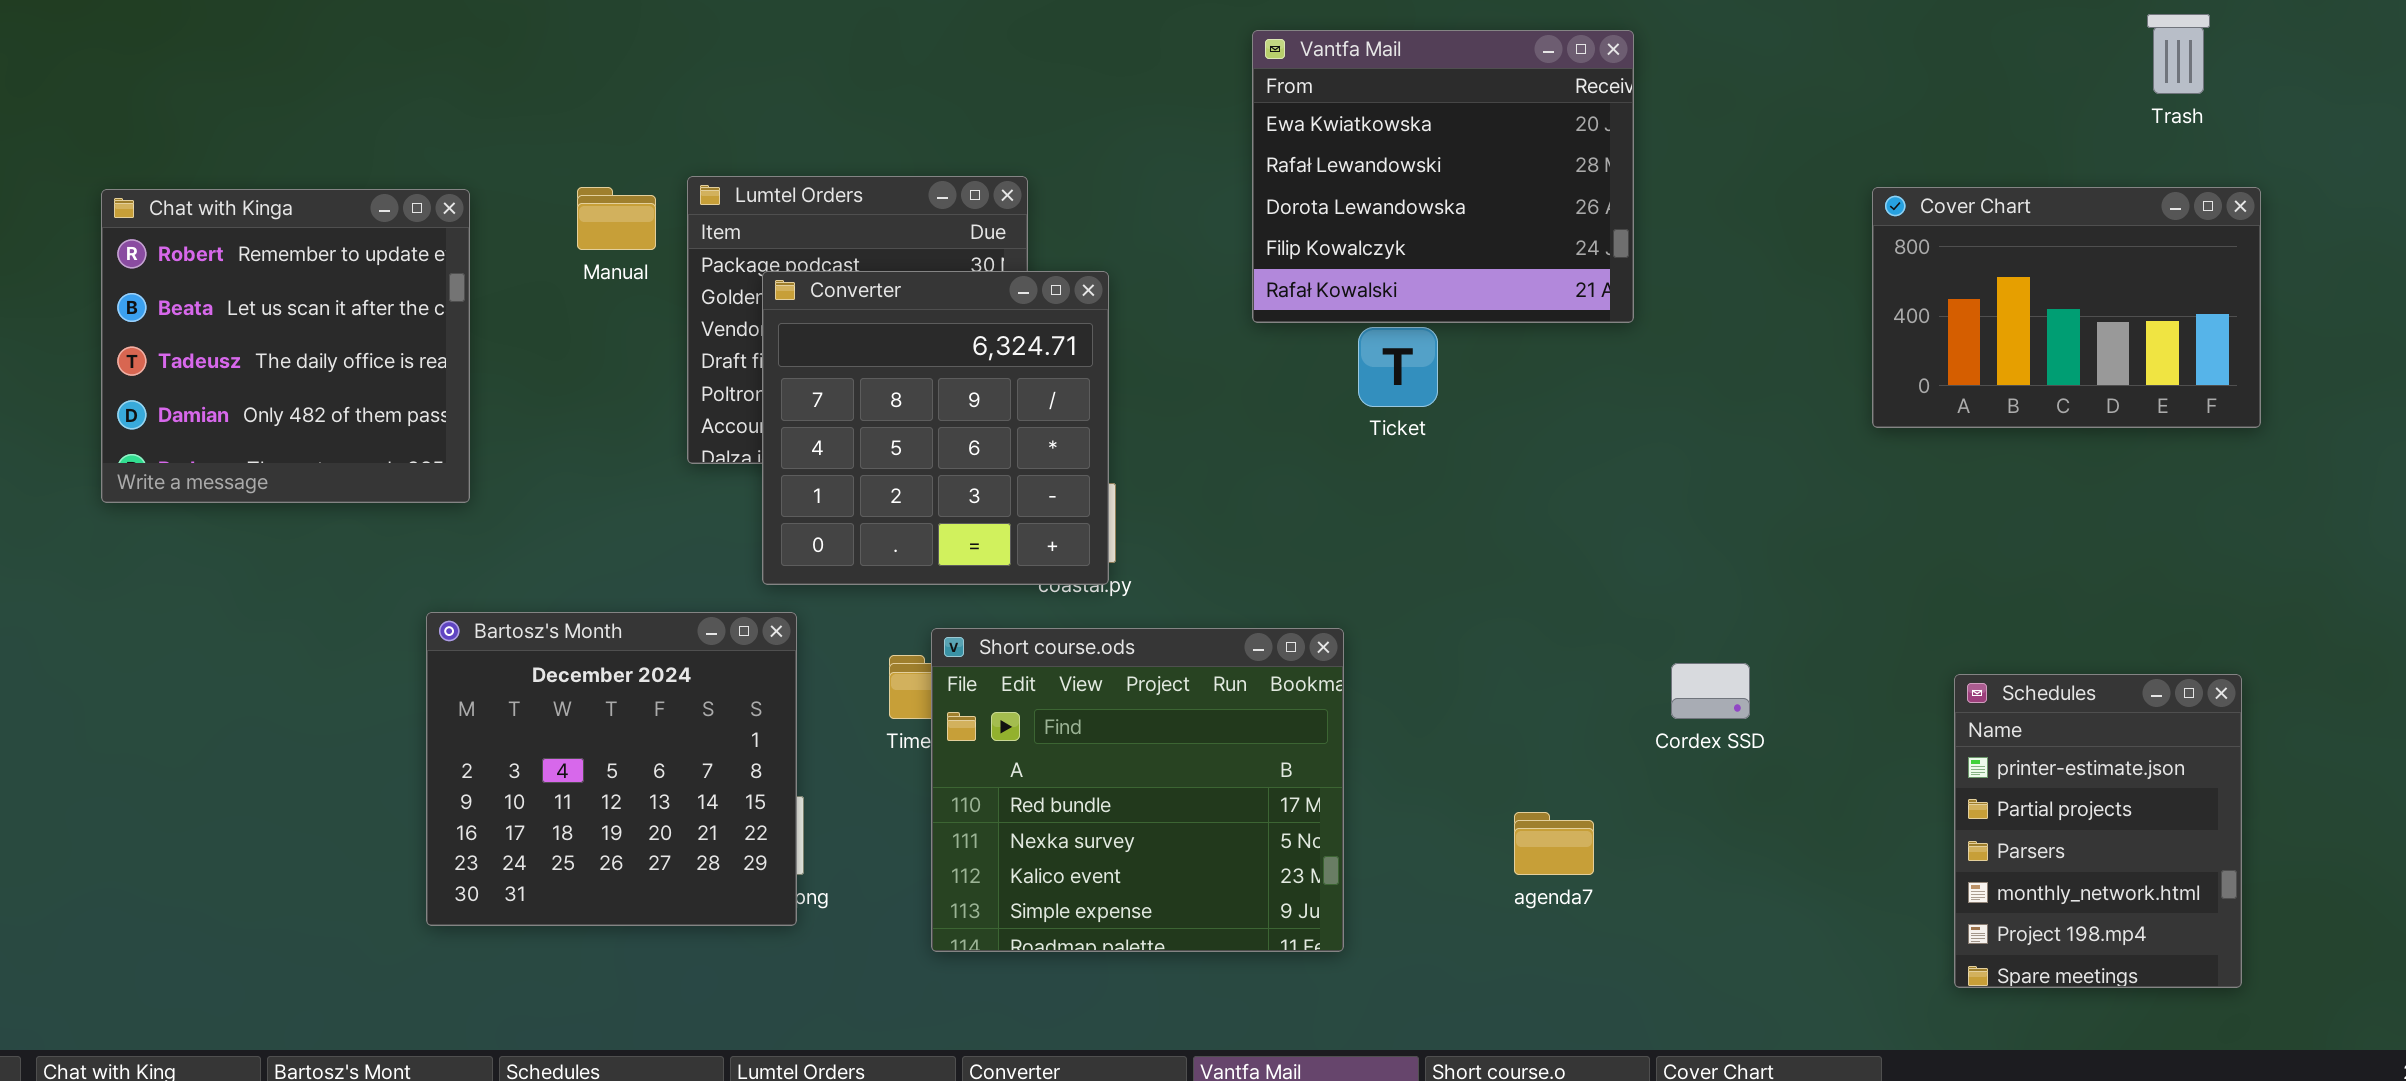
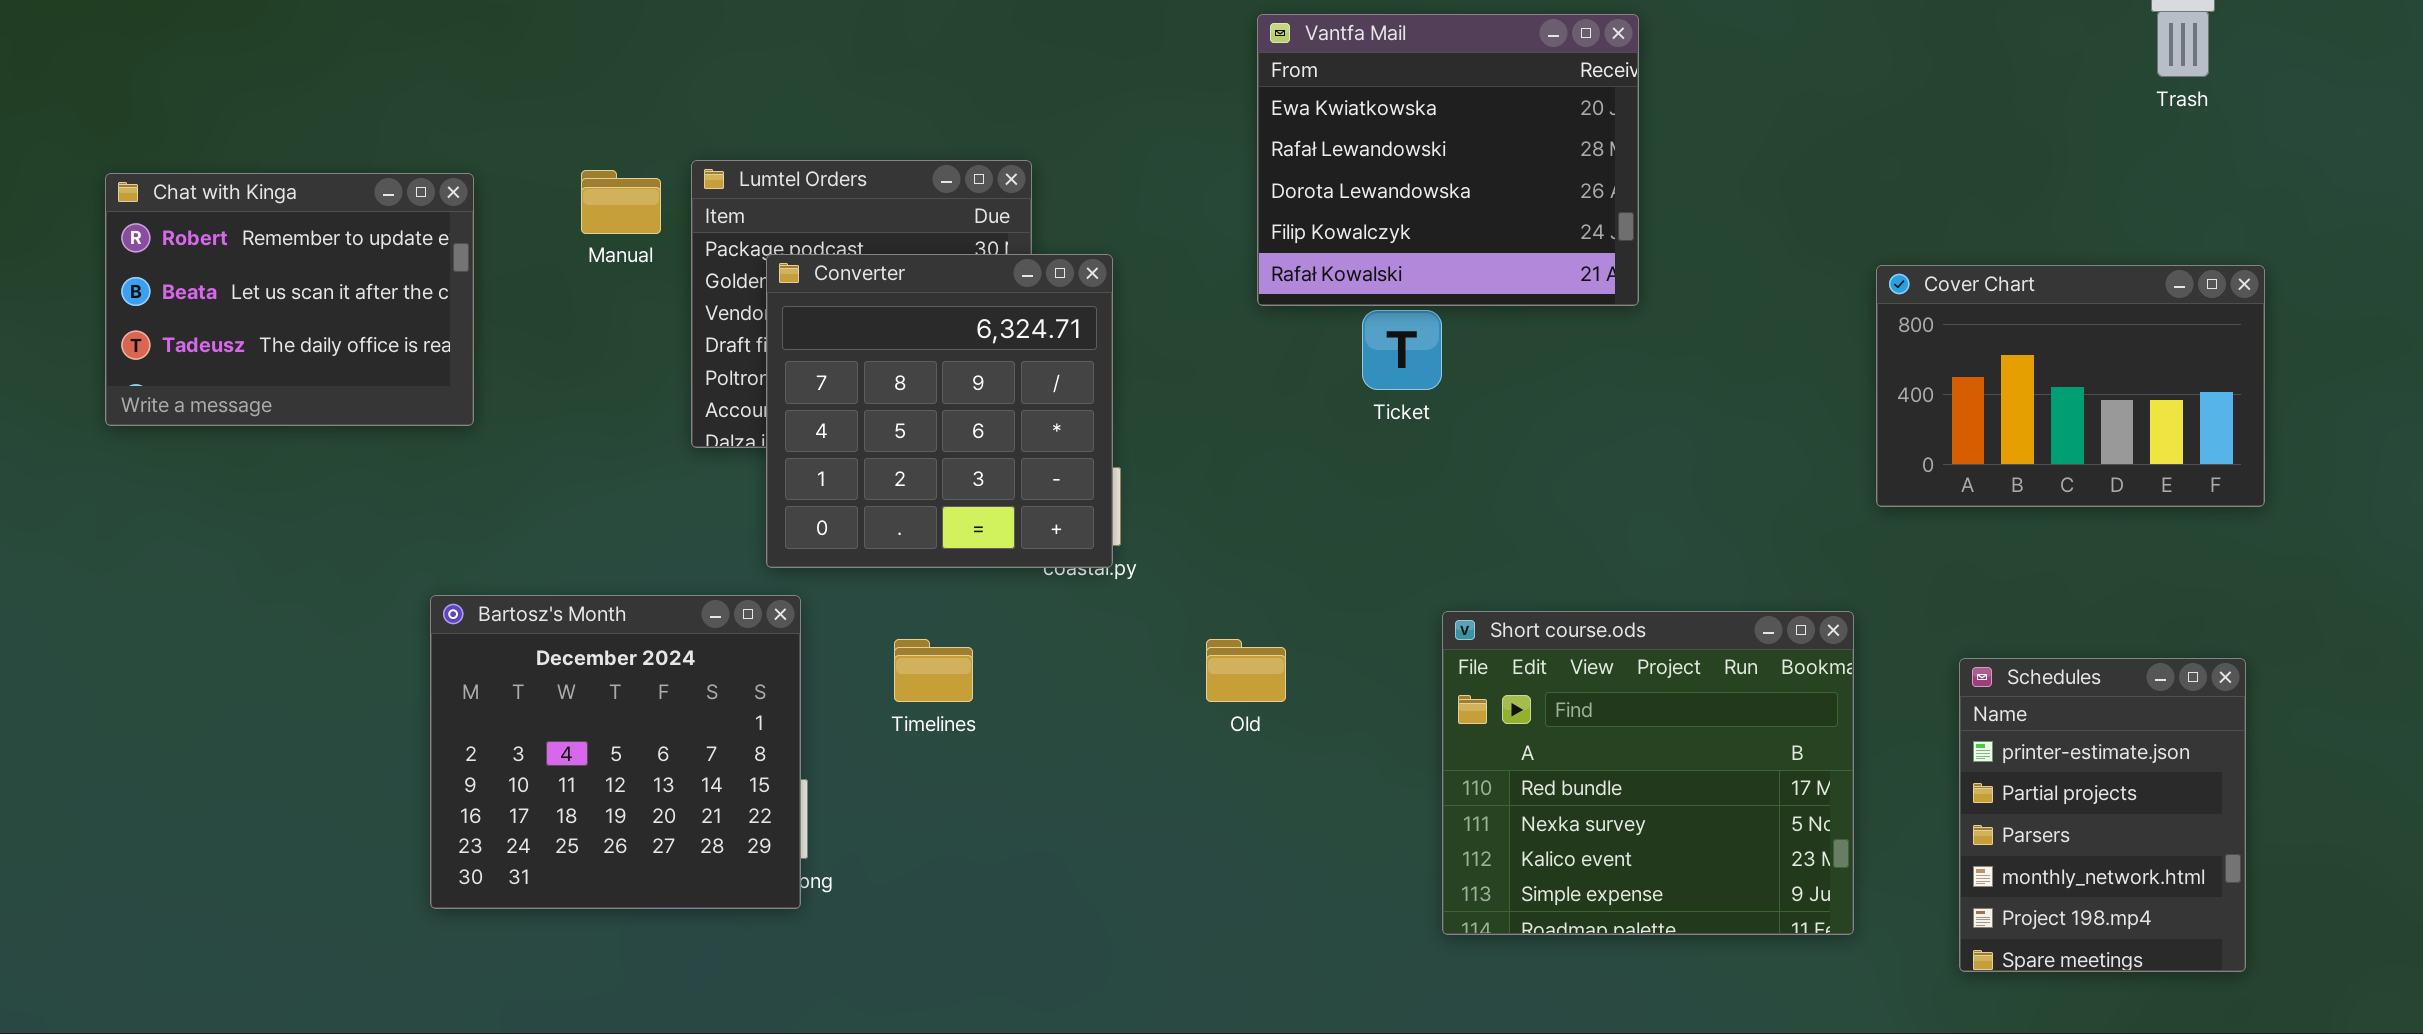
Cover Chart: [1872,187,2261,428] -> [1876,265,2265,507], moved
Chat with Kinga: [101,189,470,503] -> [105,173,474,426], resized
Short course.ods: [931,628,1344,952] -> [1442,611,1854,935], moved

